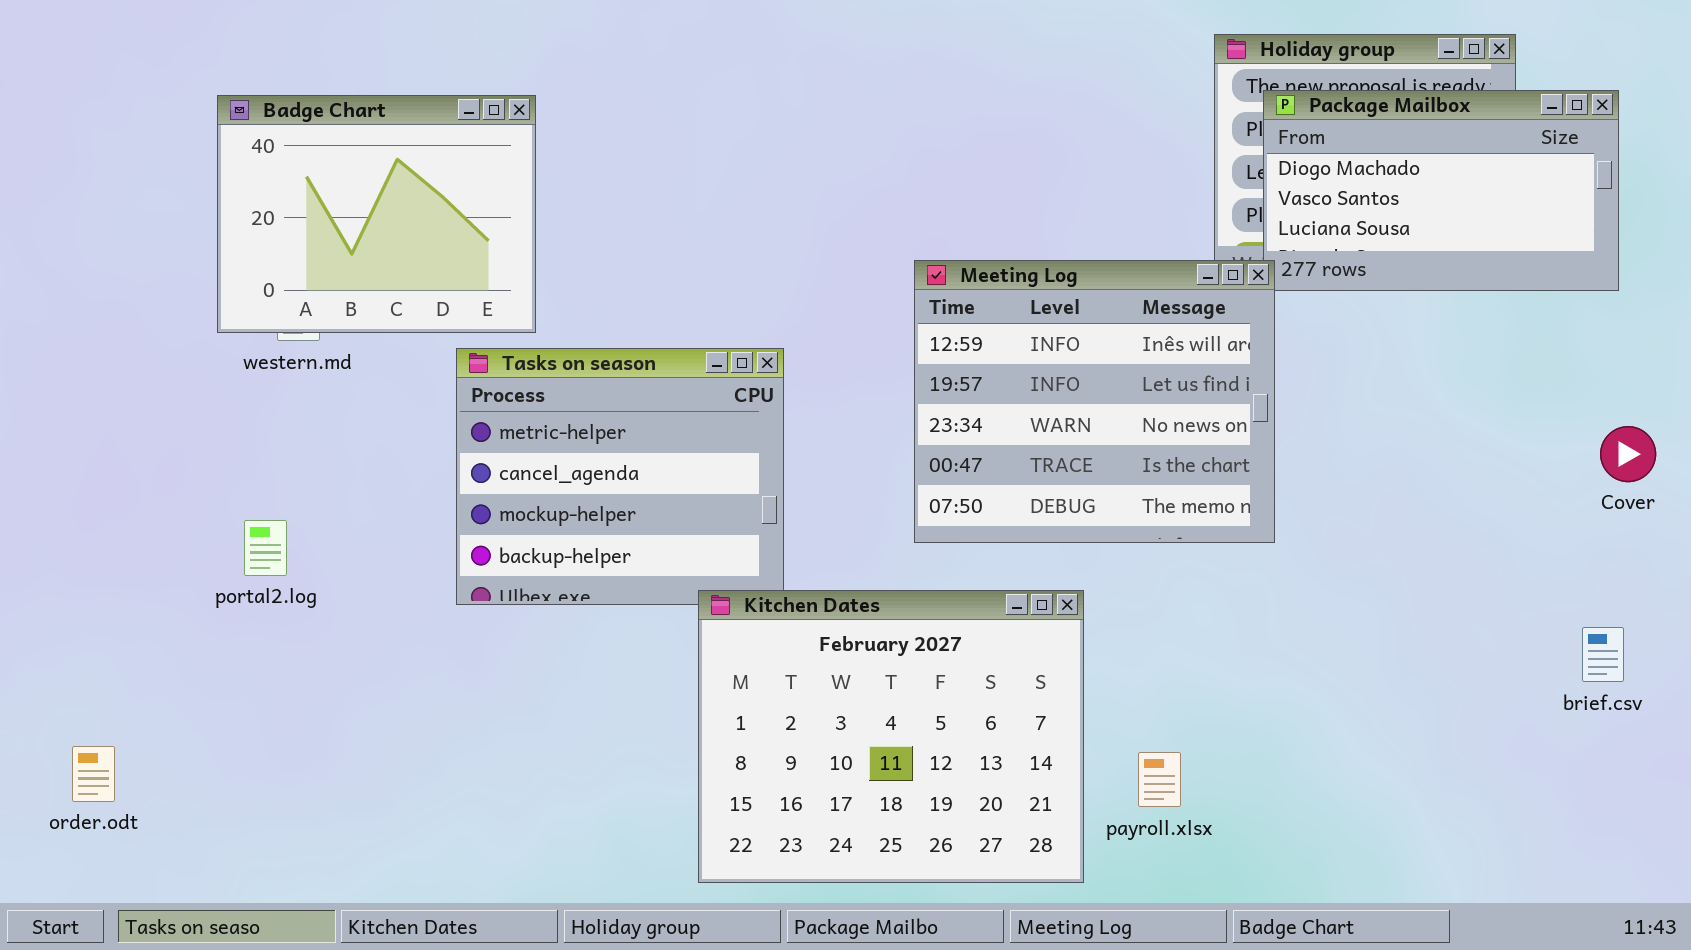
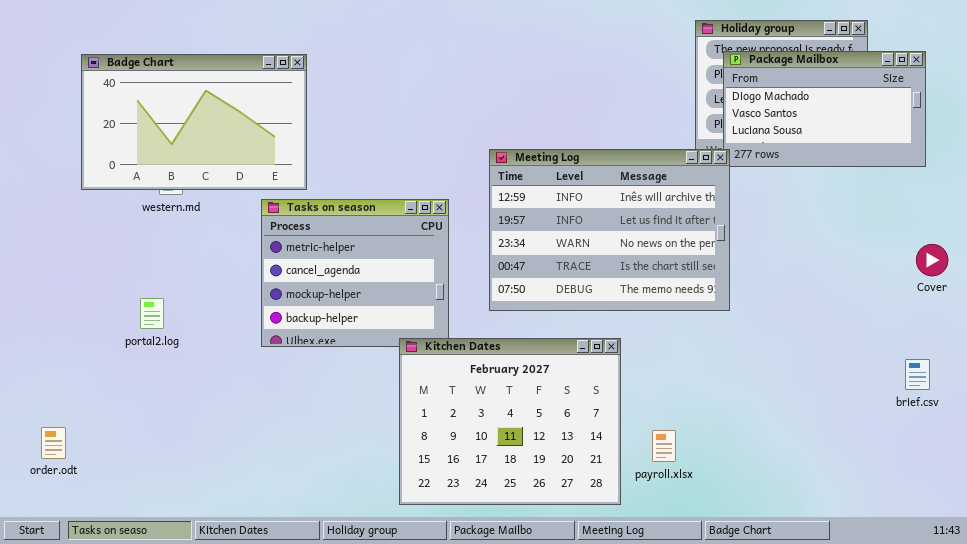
Badge Chart: [217,95,536,333] -> [81,54,307,190], resized
Meeting Log: [914,260,1275,543] -> [489,149,730,311], resized

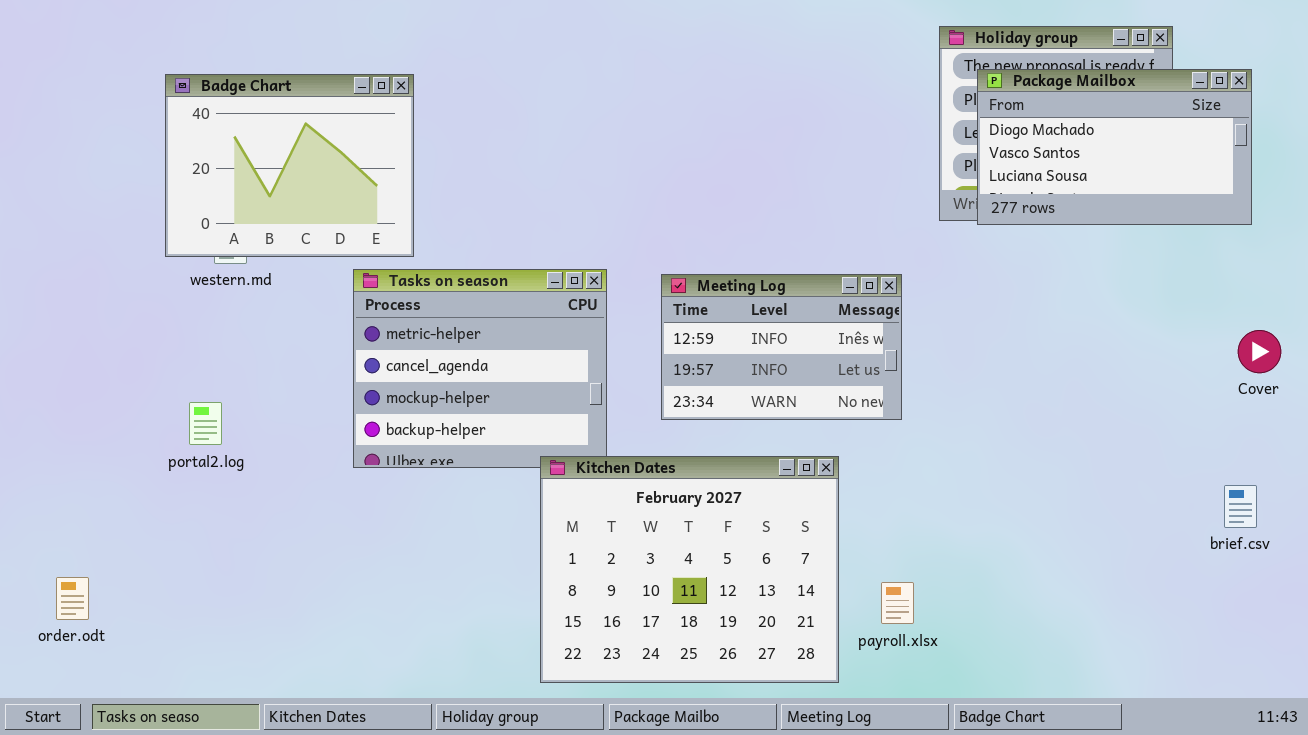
Badge Chart: [81,54,307,190] -> [165,74,414,257], resized
Meeting Log: [489,149,730,311] -> [661,274,902,420], resized

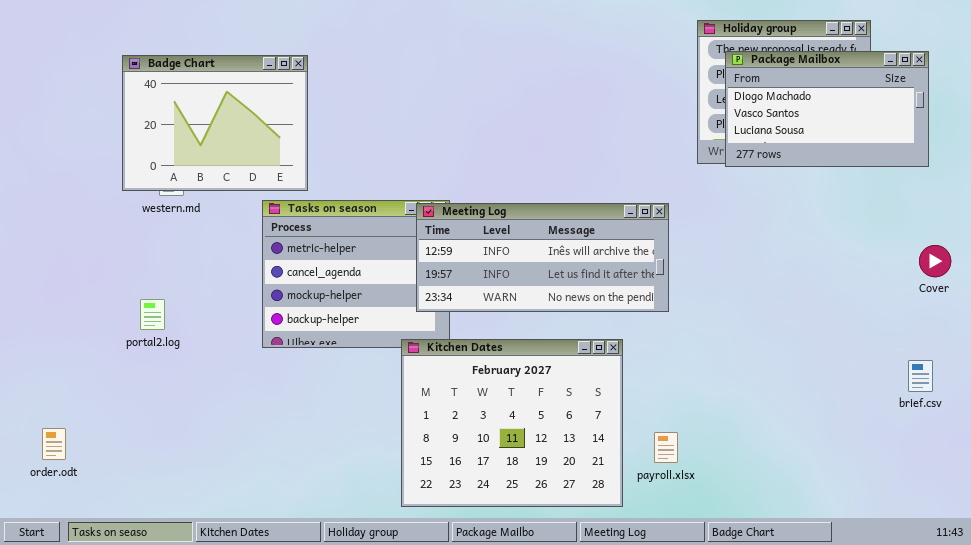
Meeting Log: [661,274,902,420] -> [416,203,669,312], resized

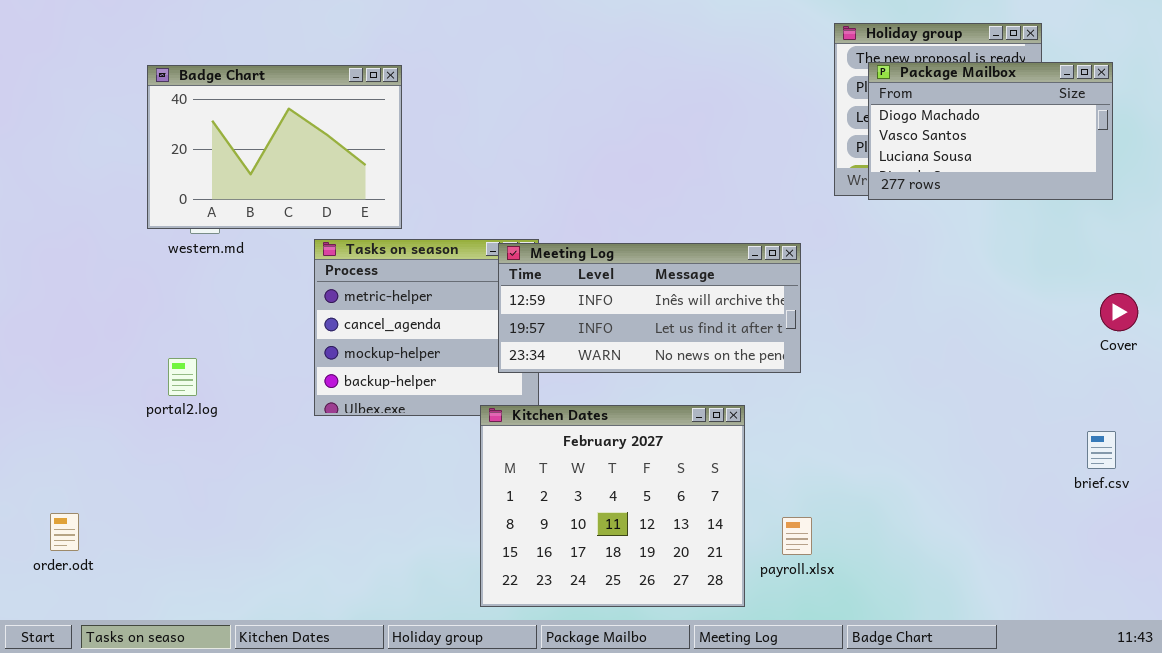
Badge Chart: [122,55,308,191] -> [147,65,402,229], resized

